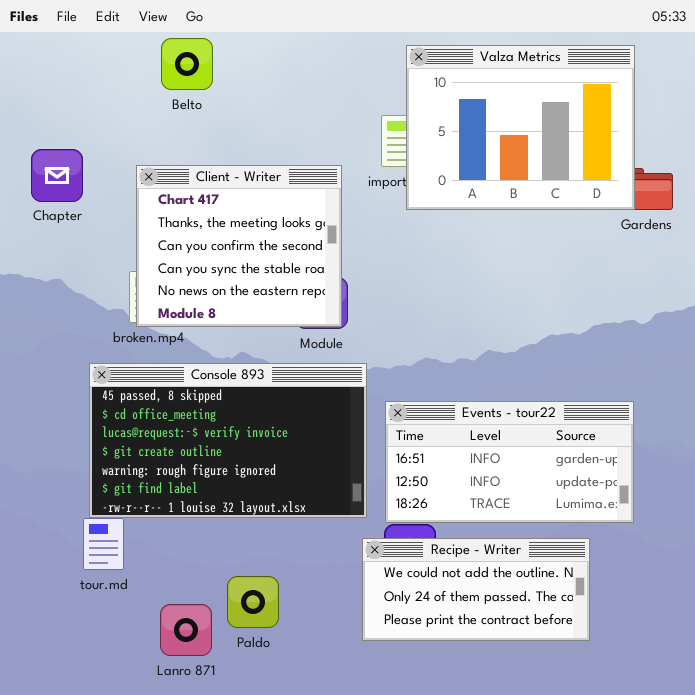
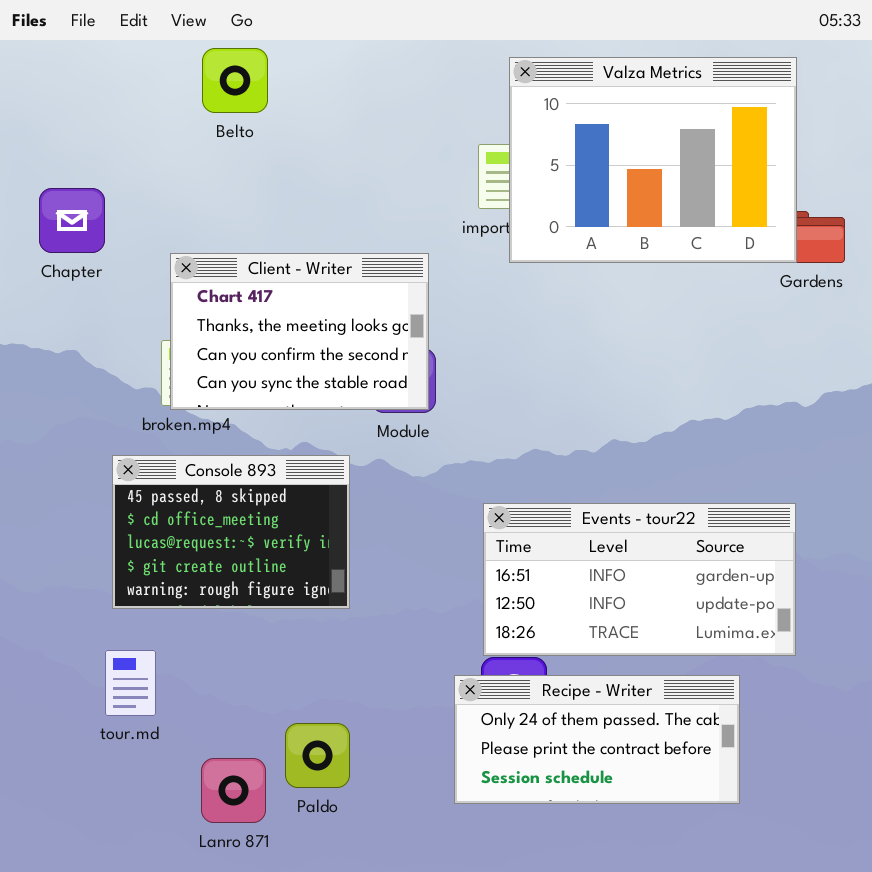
Client - Writer: [136,165,342,327] -> [170,253,429,410], resized
Console 893: [89,363,367,518] -> [112,455,350,609], resized
Recipe - Writer: [362,538,590,641] -> [454,675,740,804], scrolled down 1 row

